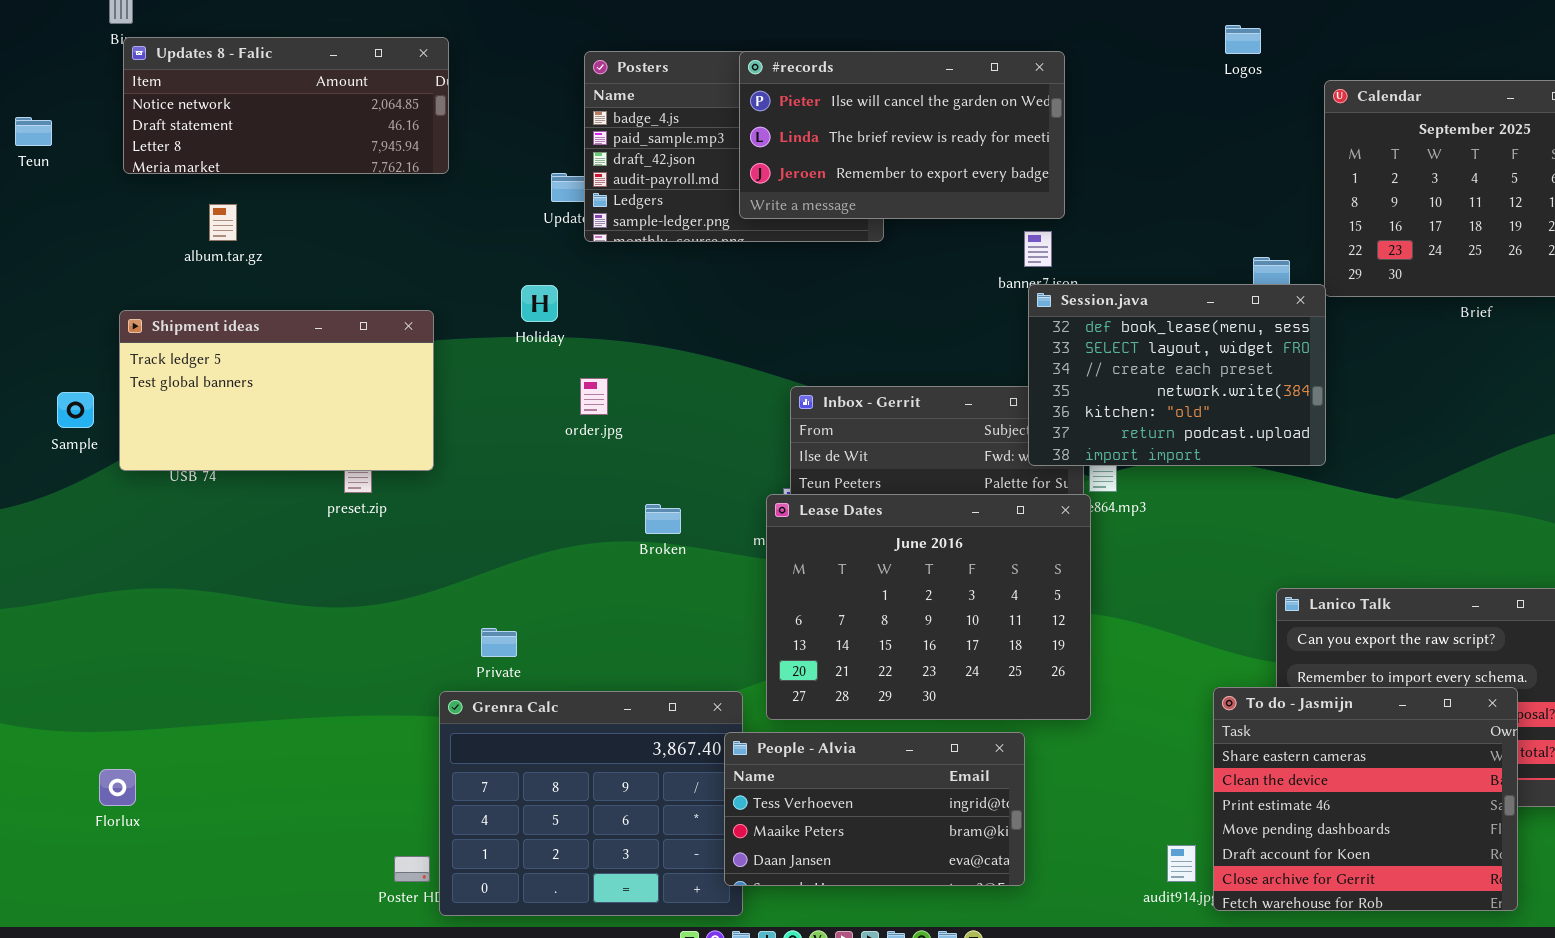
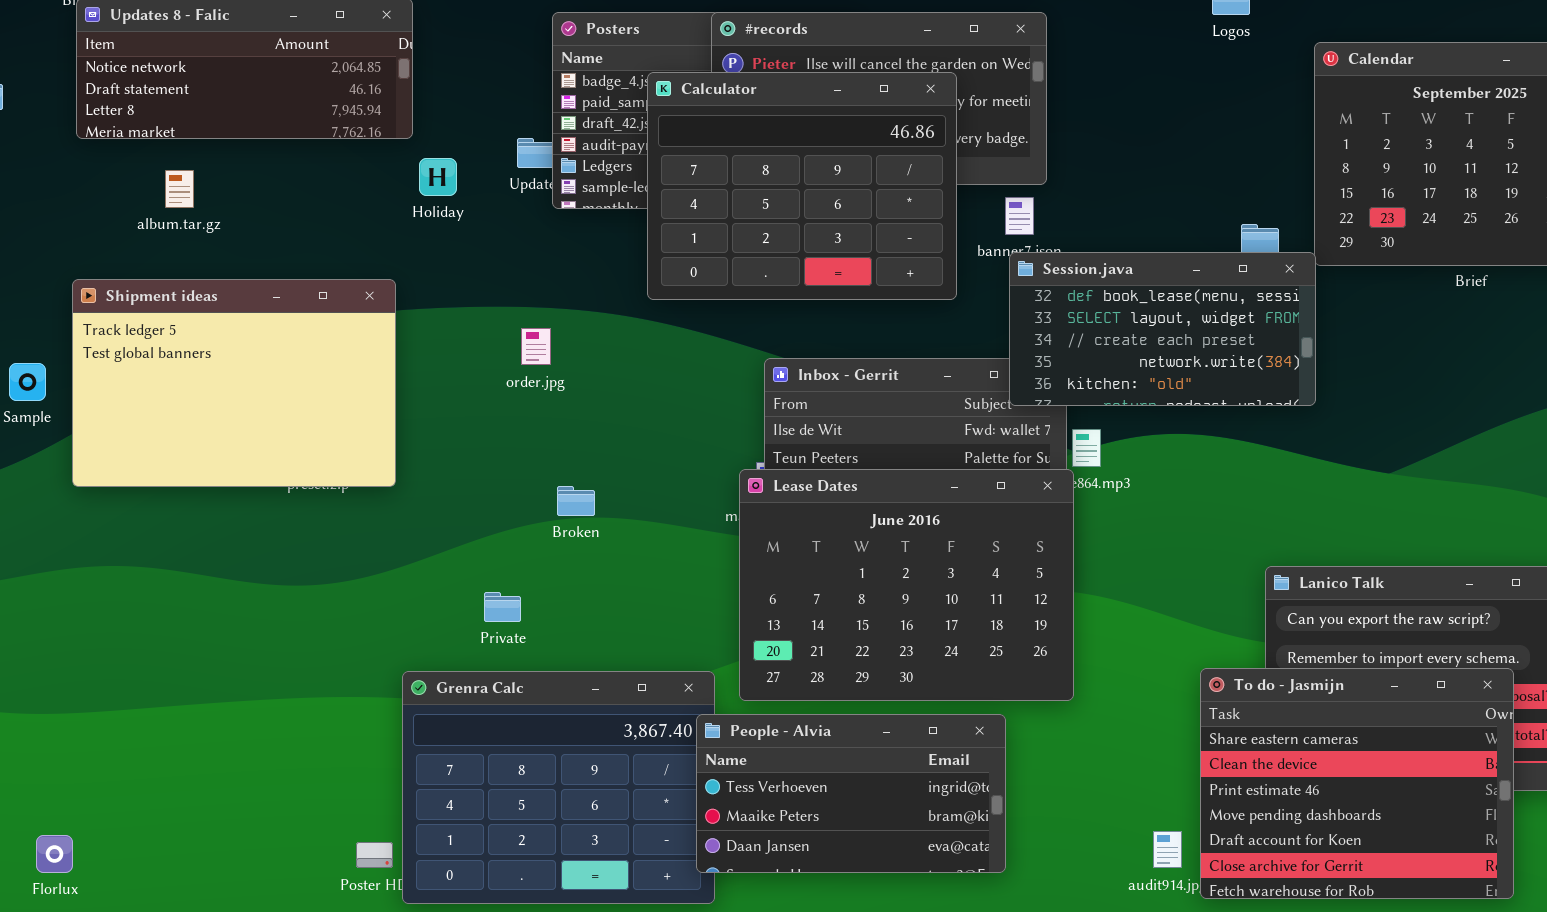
Calculator: none -> [647,72,957,300], opened
Session.java: [1028,284,1326,466] -> [1009,252,1316,406], resized
Holiday: [521,285,558,322] -> [419,158,457,196], moved
Shipment ideas: [119,310,434,471] -> [72,279,396,487], resized
order.jpg: [580,378,608,415] -> [521,328,551,365], moved
Broken: [645,504,681,534] -> [557,486,595,516], moved
Private: [481,628,517,657] -> [484,592,521,622], moved
Florlux: [99,769,136,806] -> [36,835,73,873], moved

